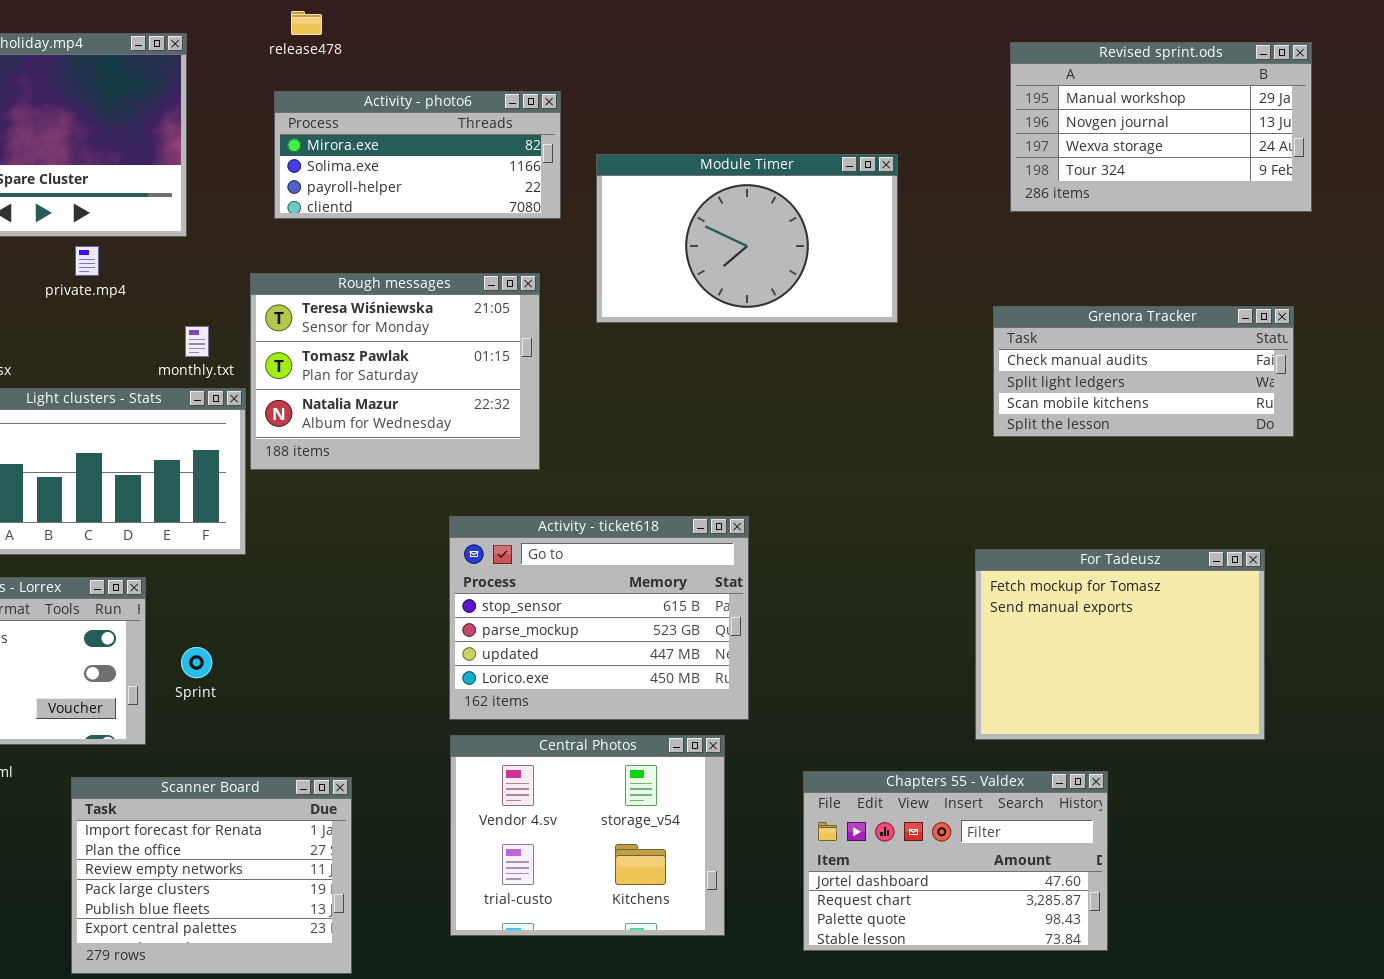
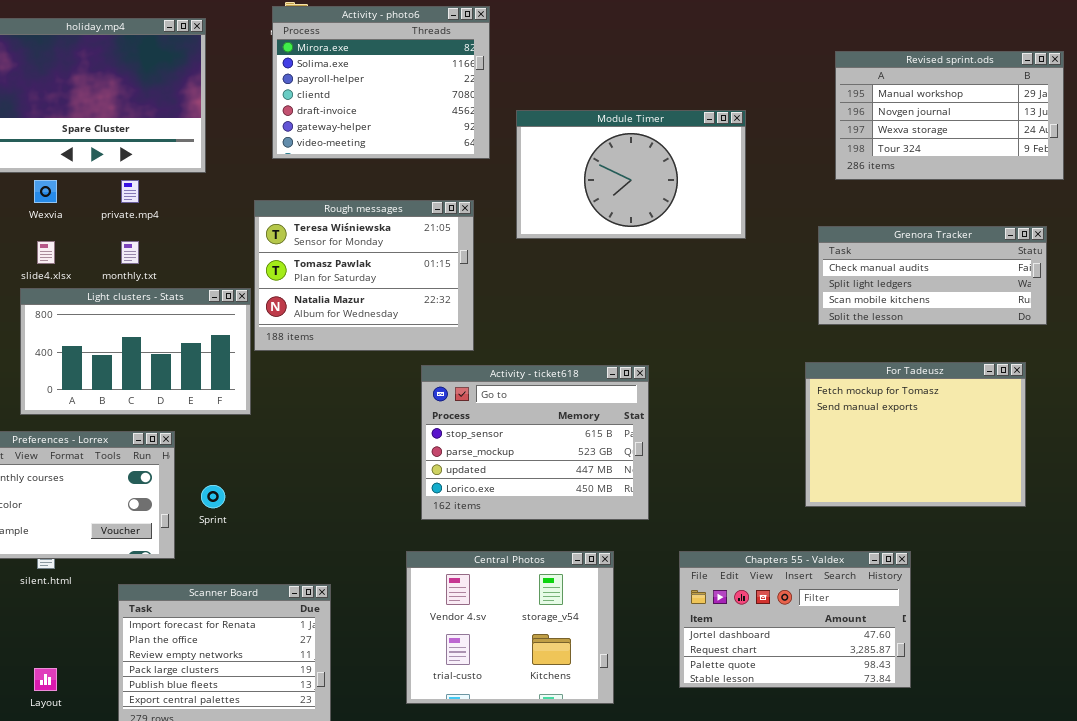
Revised sprint.ods: [1010,42,1312,212] -> [835,51,1064,180], moved
Activity - photo6: [274,91,561,219] -> [272,6,490,159], resized
monthly.txt: [185,326,209,357] -> [121,241,139,264], moved
Activity - ticket618: [449,516,749,720] -> [421,365,649,520], moved
For Tadeusz: [975,549,1265,740] -> [805,362,1026,507], moved
Chapters 55 - Valdex: [803,771,1108,951] -> [679,551,911,688], moved

